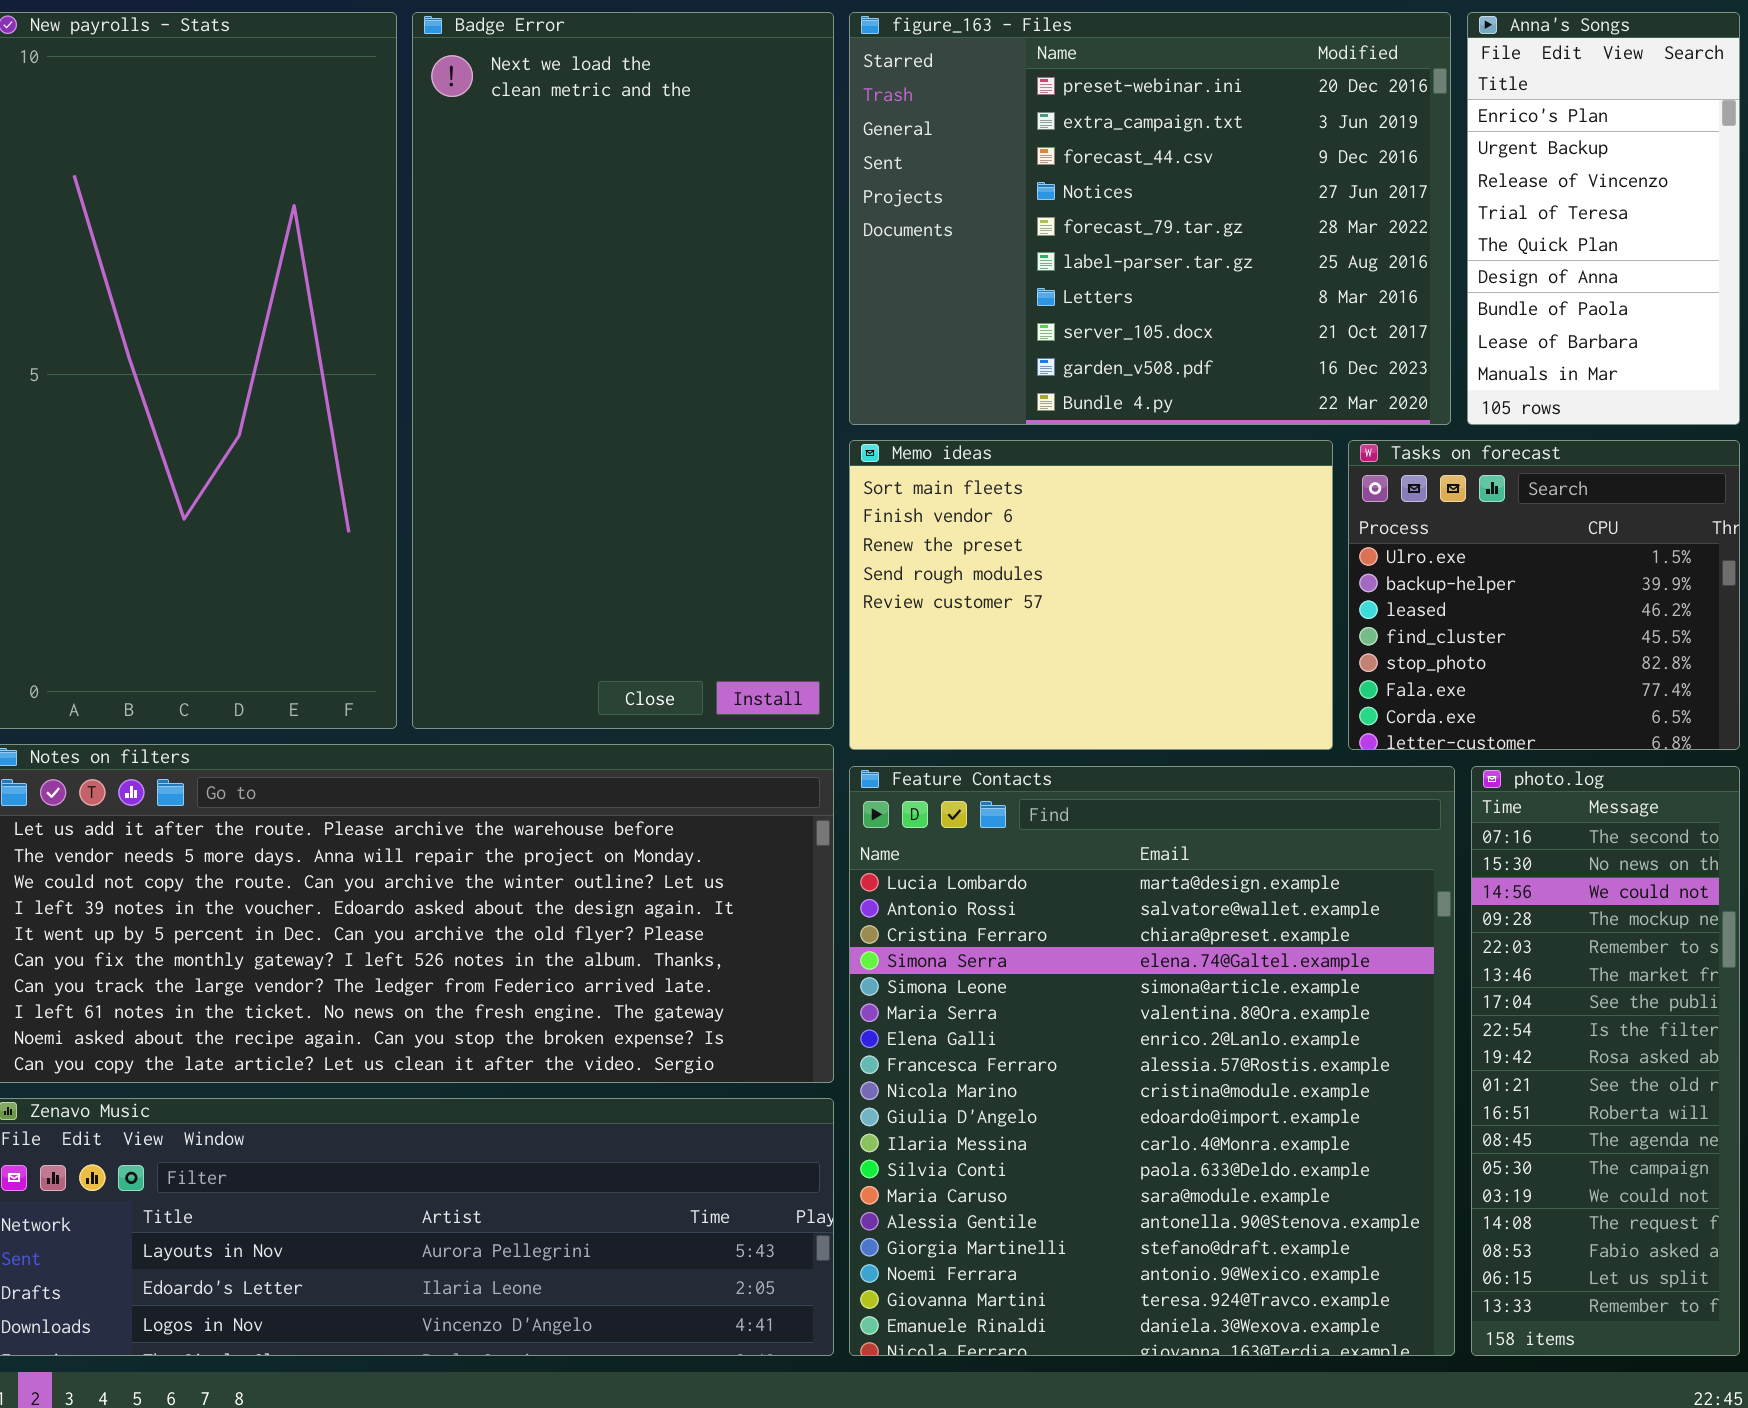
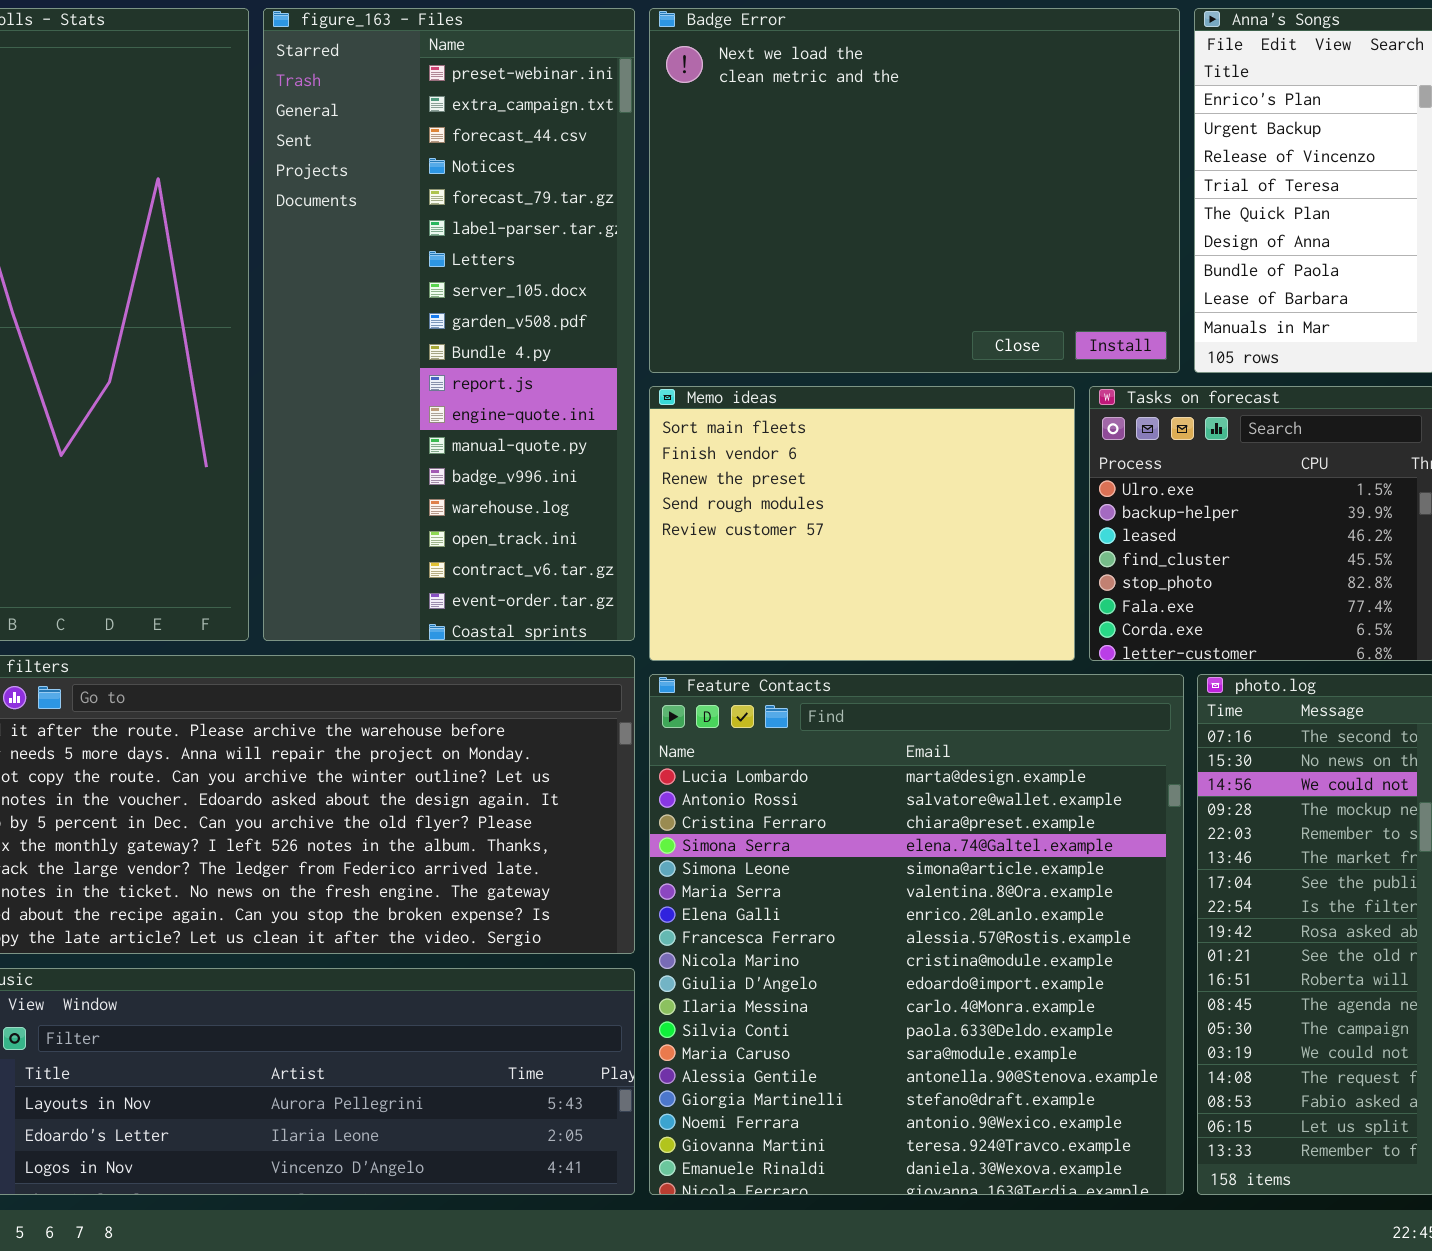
Badge Error: [412,12,834,729] -> [649,8,1180,373], moved, resized
figure_163 - Files: [849,12,1451,425] -> [263,8,635,641], moved, resized

